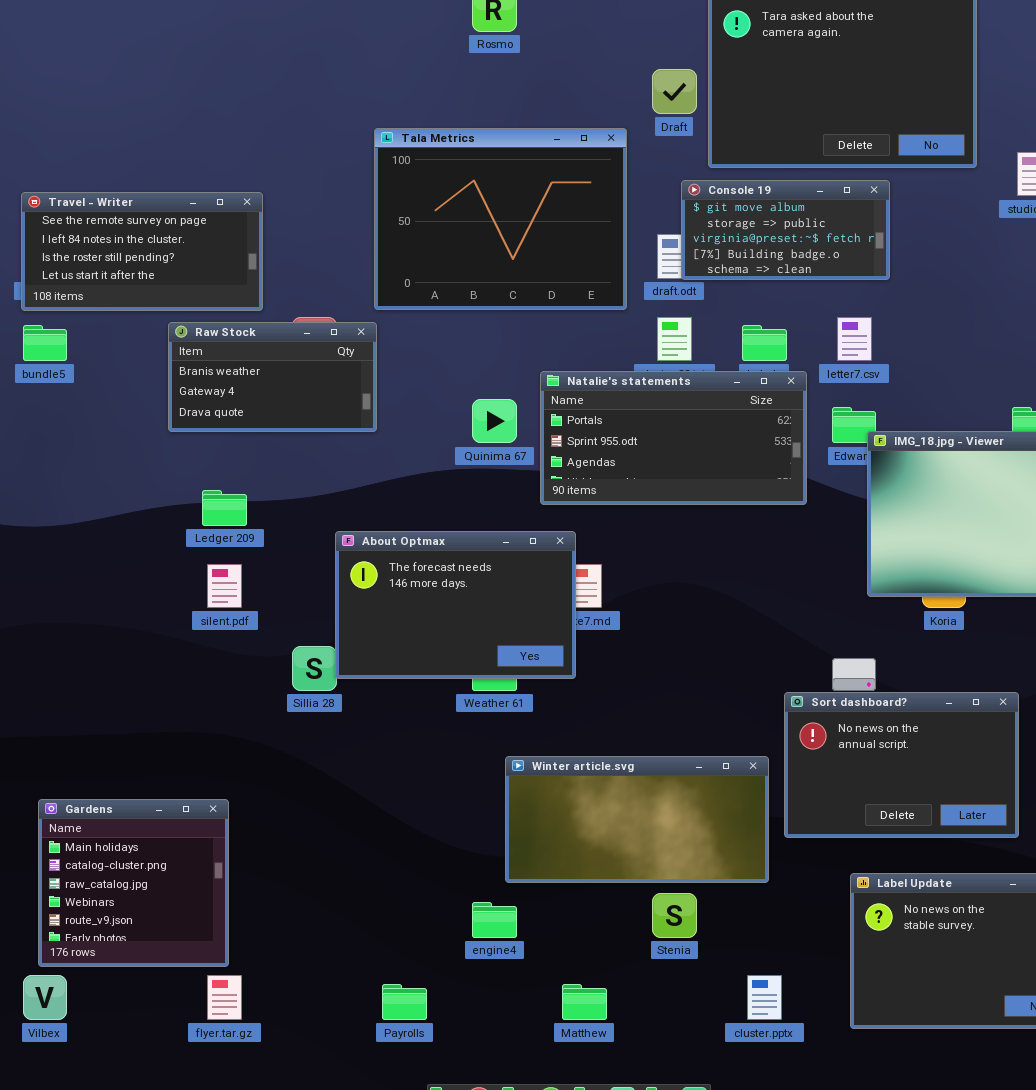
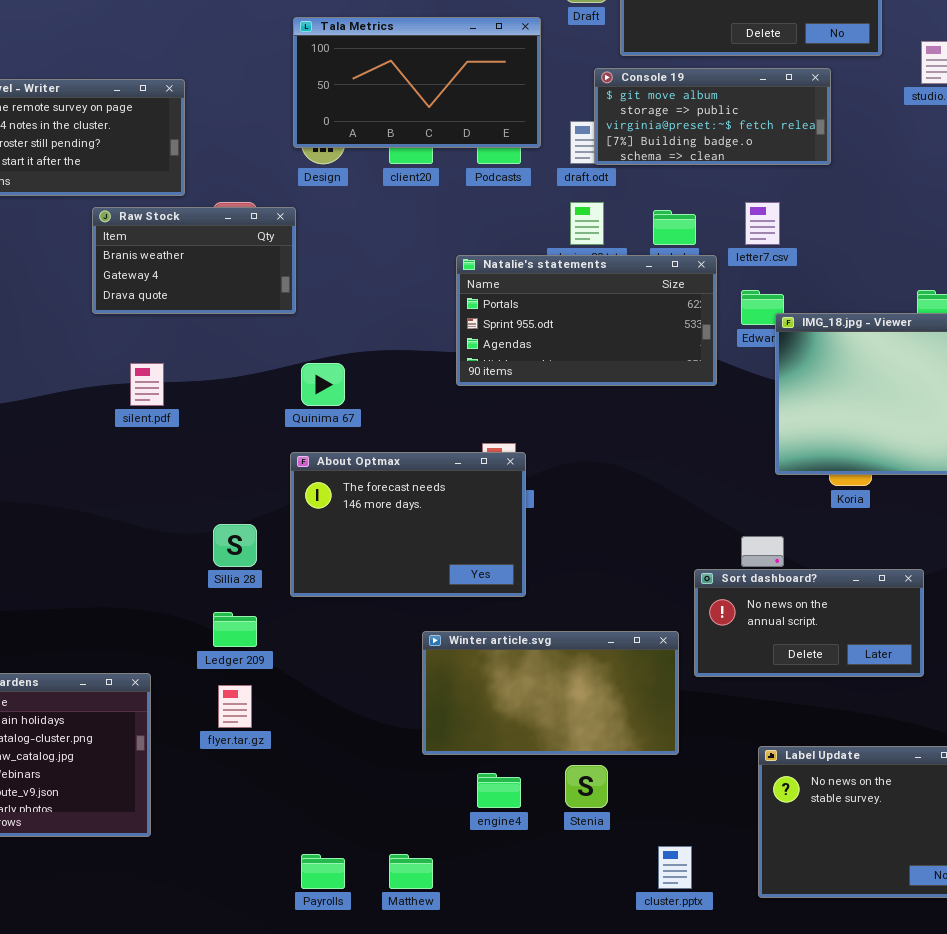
Tala Metrics: [374,128,627,310] -> [293,17,541,148], resized
Console 19: [681,180,890,280] -> [594,68,831,165], resized
Quinima 67: [472,399,517,443] -> [301,363,345,406], moved
Ledger 209: [202,490,247,526] -> [213,612,257,647], moved
About Optmax: [335,531,576,679] -> [290,452,526,597], moved
silent.pdf: [207,564,242,608] -> [130,363,164,406], moved
Sort dashboard?: [784,692,1019,838] -> [694,569,924,677], resized
engine4: [472,902,517,938] -> [477,773,521,808], moved
flyer.tar.gz: [207,975,242,1020] -> [218,685,252,728], moved
Matthew: [562,984,607,1020] -> [389,854,433,889], moved

